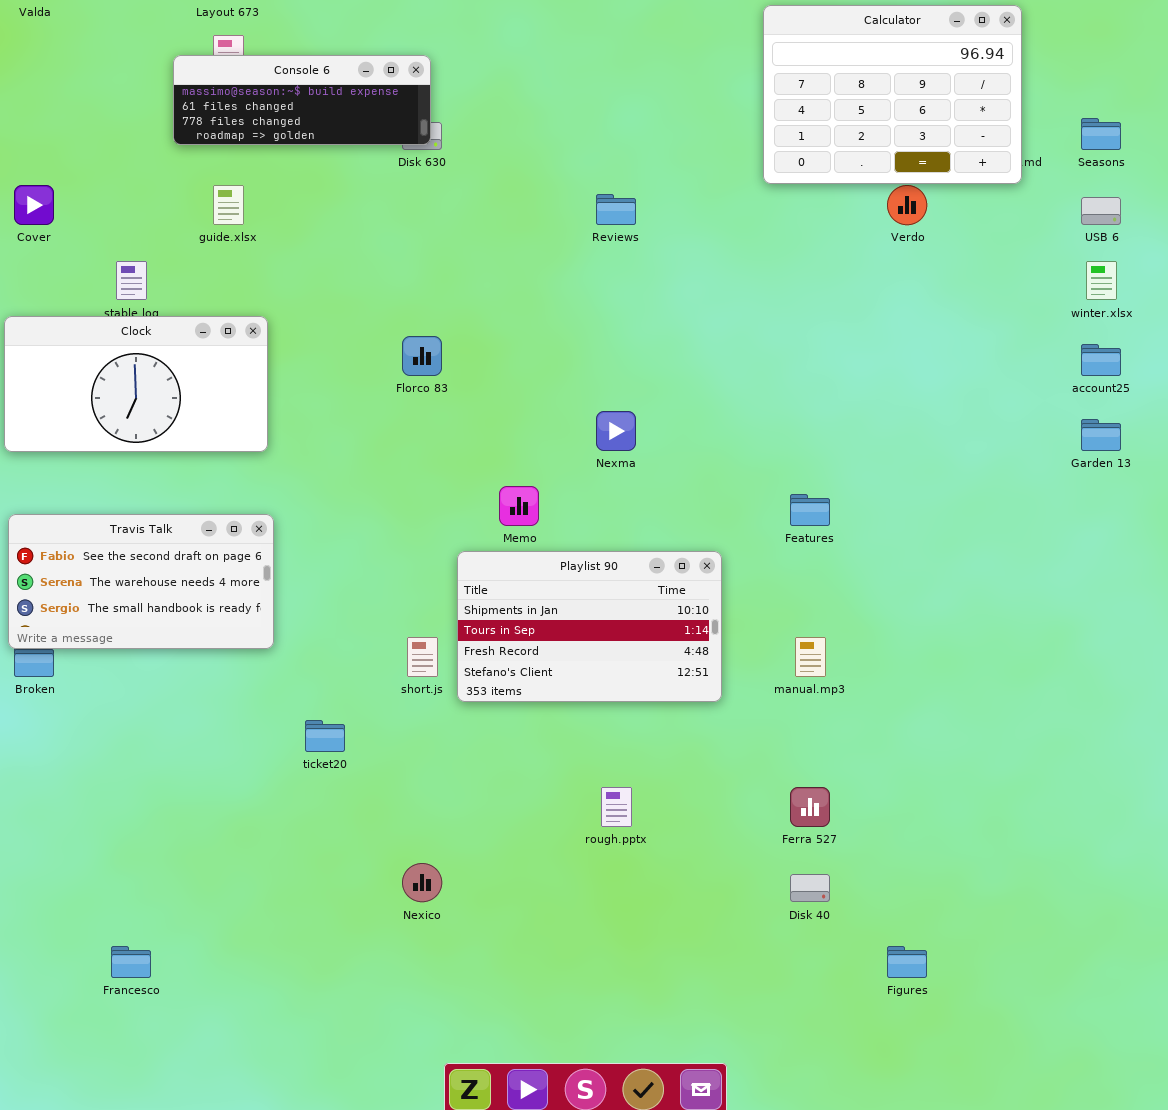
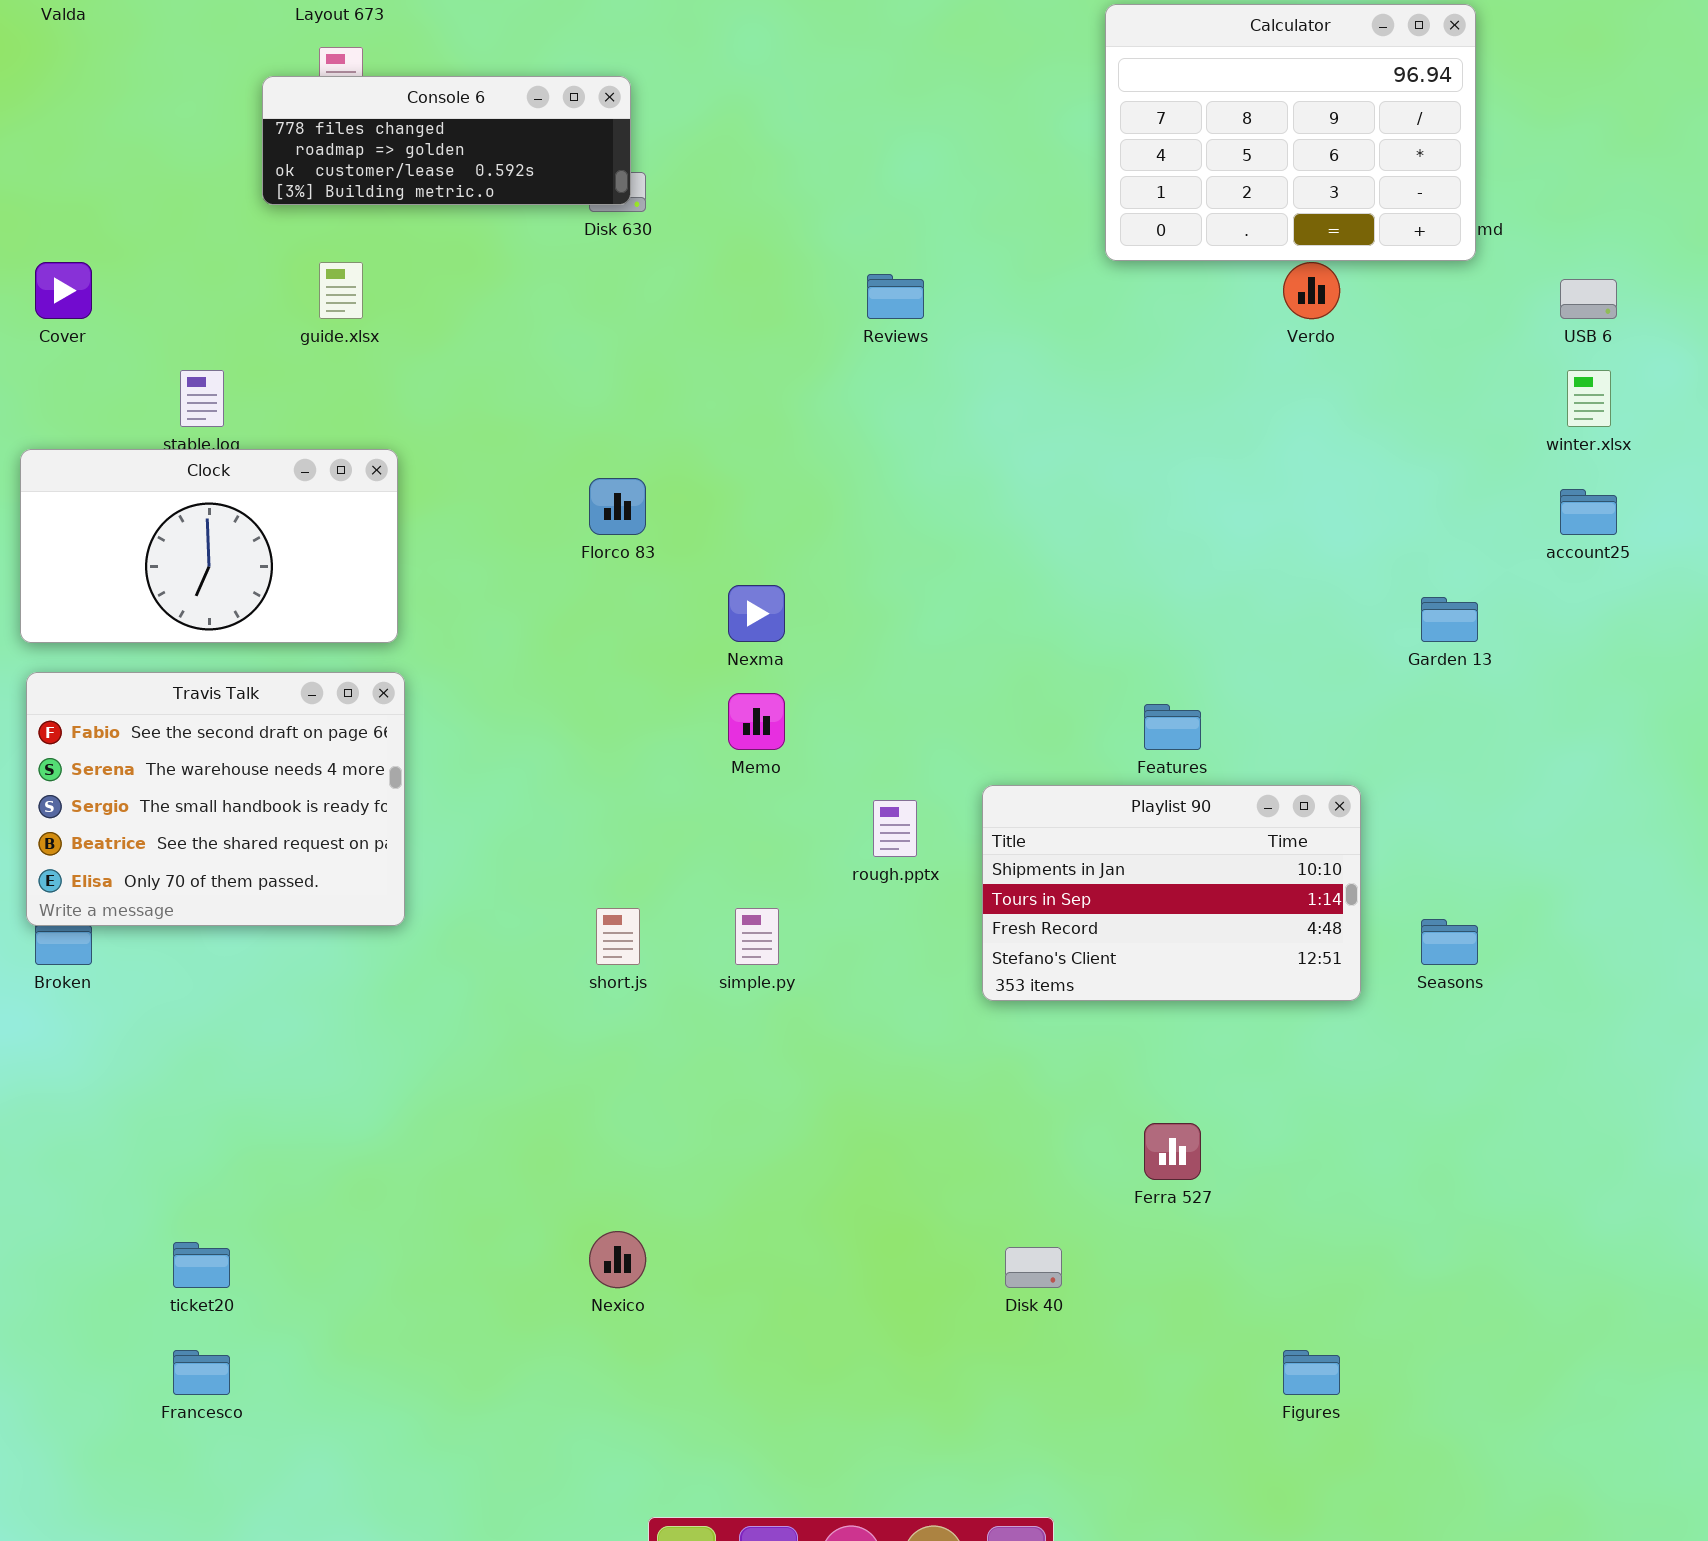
Console 6: [173,55,431,145] -> [262,76,631,205], scrolled down 2 rows
Seasons: [1081,118,1121,150] -> [1421,919,1478,965], moved
Nexma: [596,411,636,451] -> [728,585,785,642], moved
Garden 13: [1081,419,1121,451] -> [1421,597,1478,642], moved
Travis Talk: [8,514,274,649] -> [26,672,405,926], resized
Playlist 90: [457,551,722,702] -> [982,785,1361,1001], moved
ticket20: [305,720,345,752] -> [173,1242,230,1288], moved
rough.pptx: [601,787,632,827] -> [873,800,917,857], moved
Disk 40: [790,874,830,902] -> [1005,1247,1062,1288], moved

